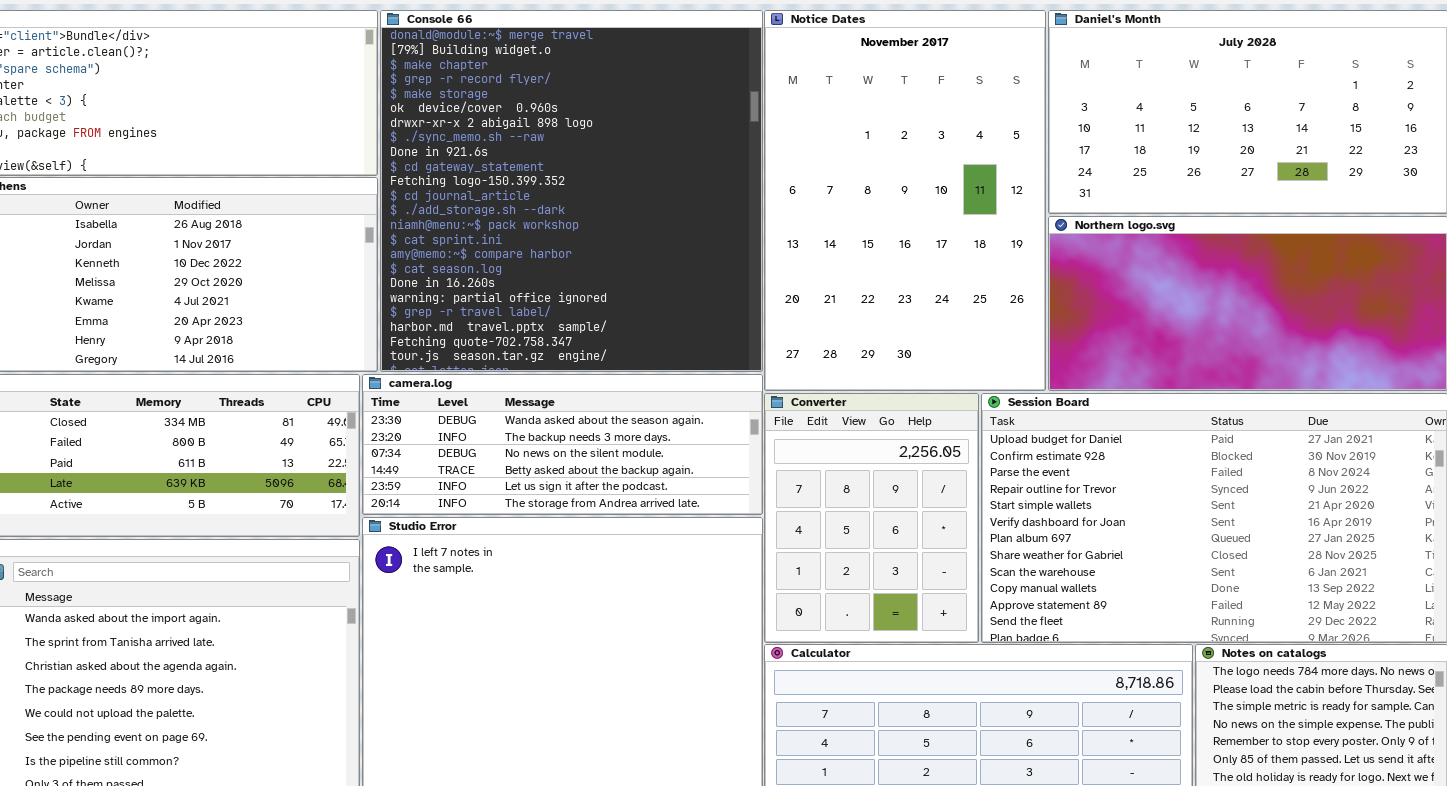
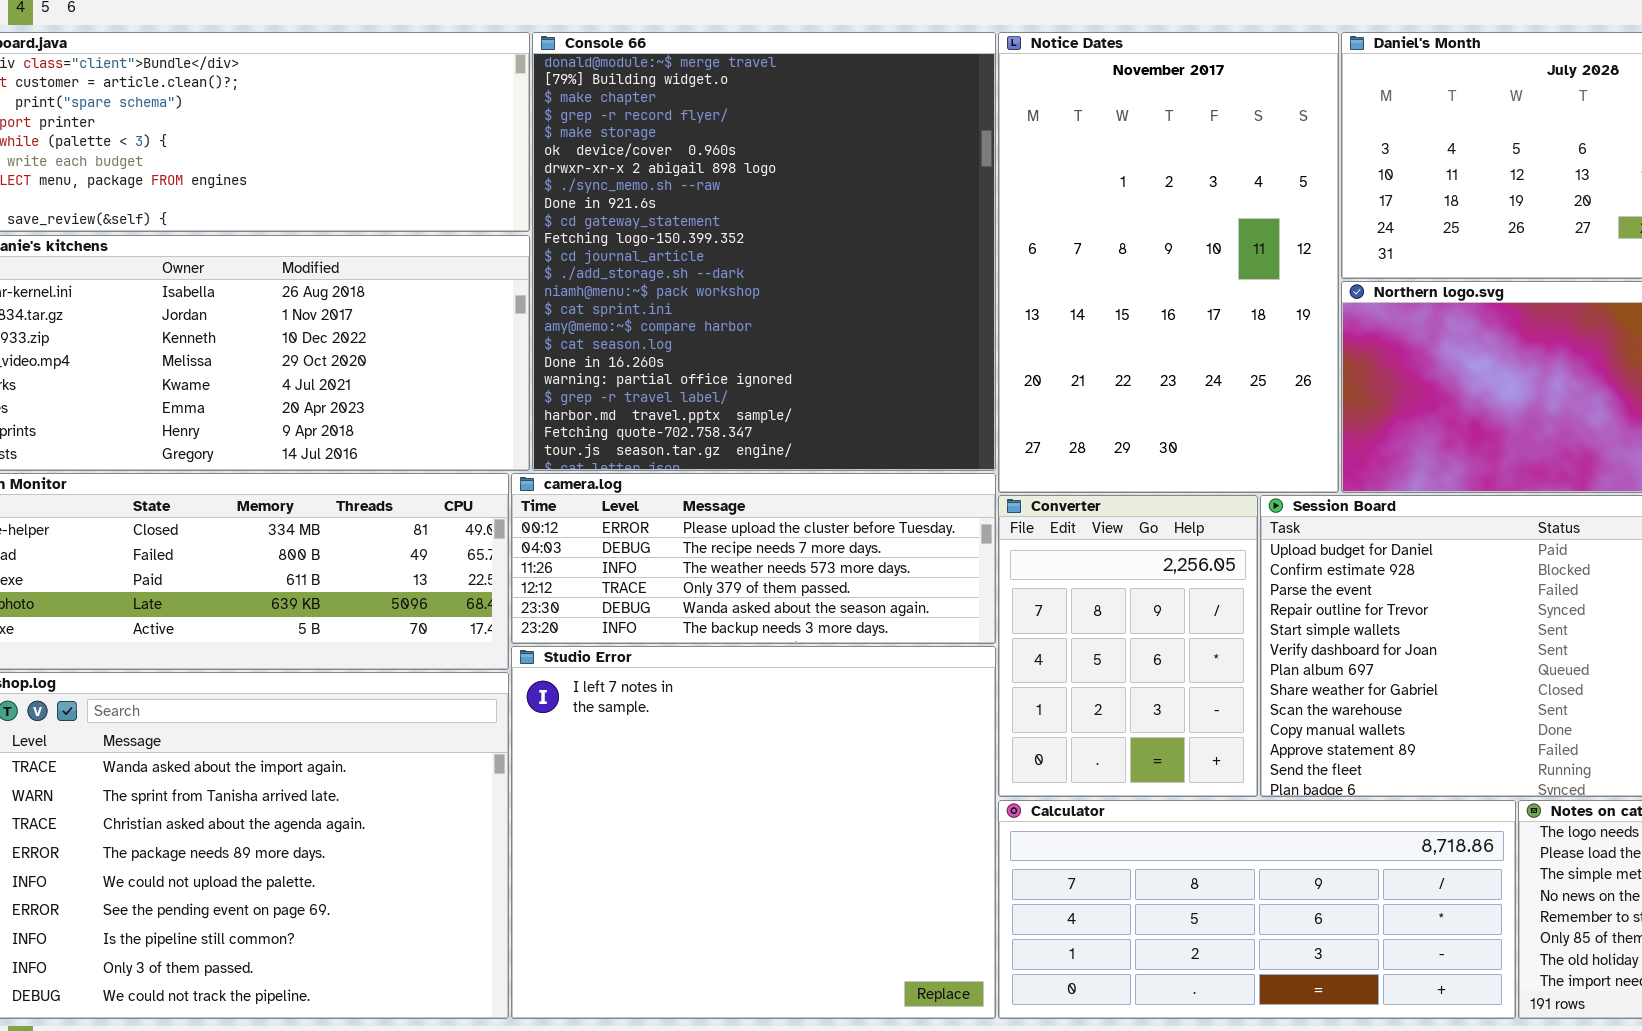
camera.log: [362,374,763,515] -> [511,473,996,644], scrolled up 4 rows

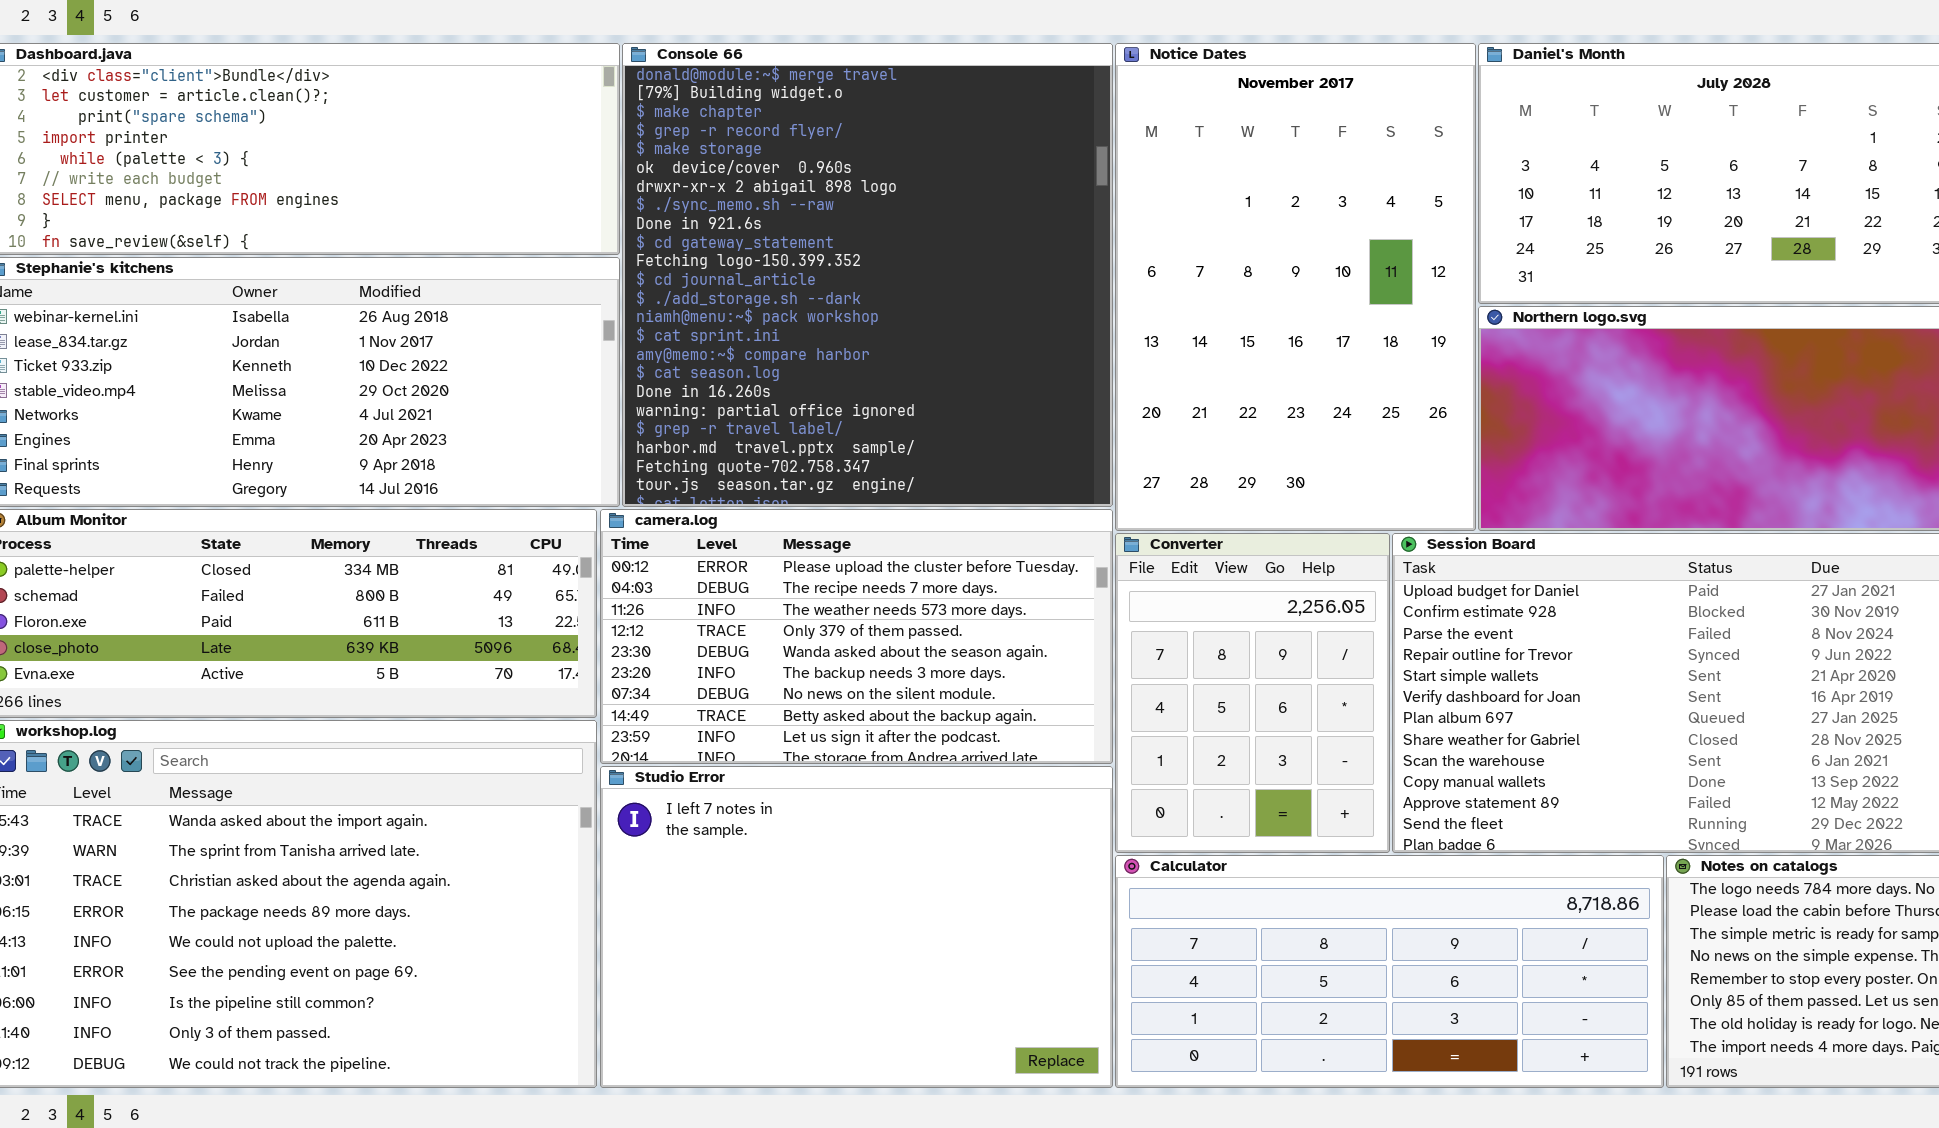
camera.log: [511,473,996,644] -> [600,509,1113,764], resized
Studio Error: [511,646,996,1019] -> [600,766,1113,1088], resized

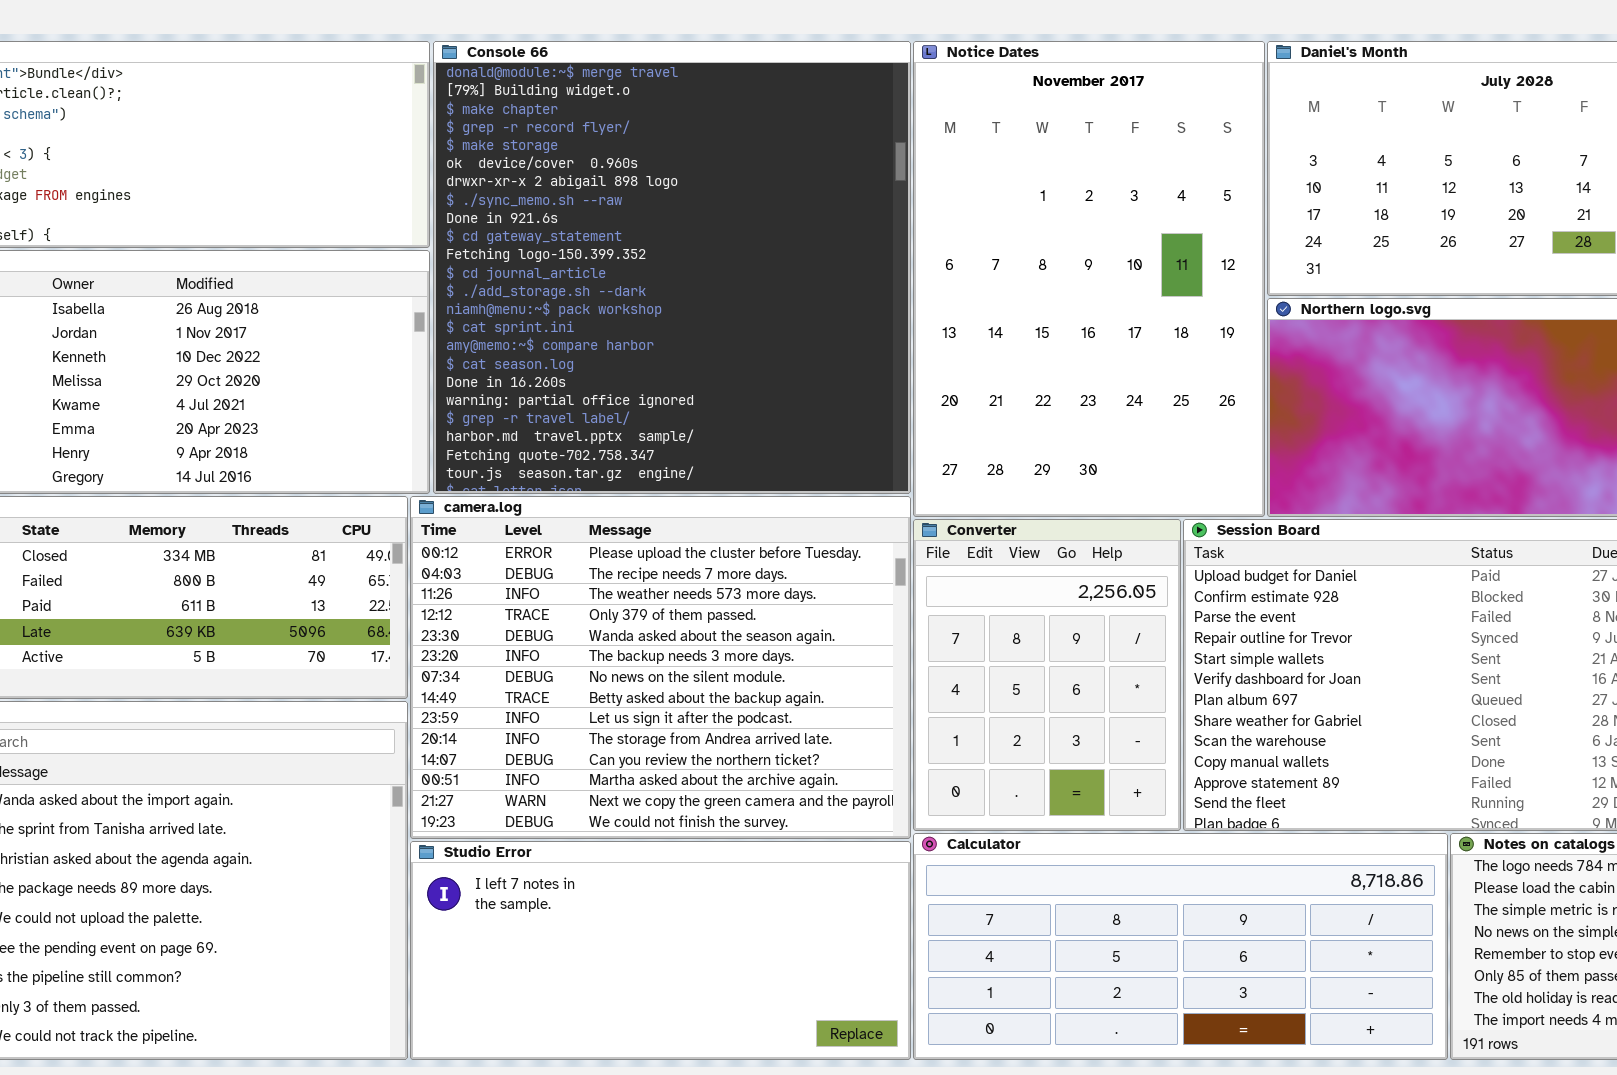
camera.log: [600,509,1113,764] -> [410,496,911,839], resized
Studio Error: [600,766,1113,1088] -> [410,841,911,1060], resized

